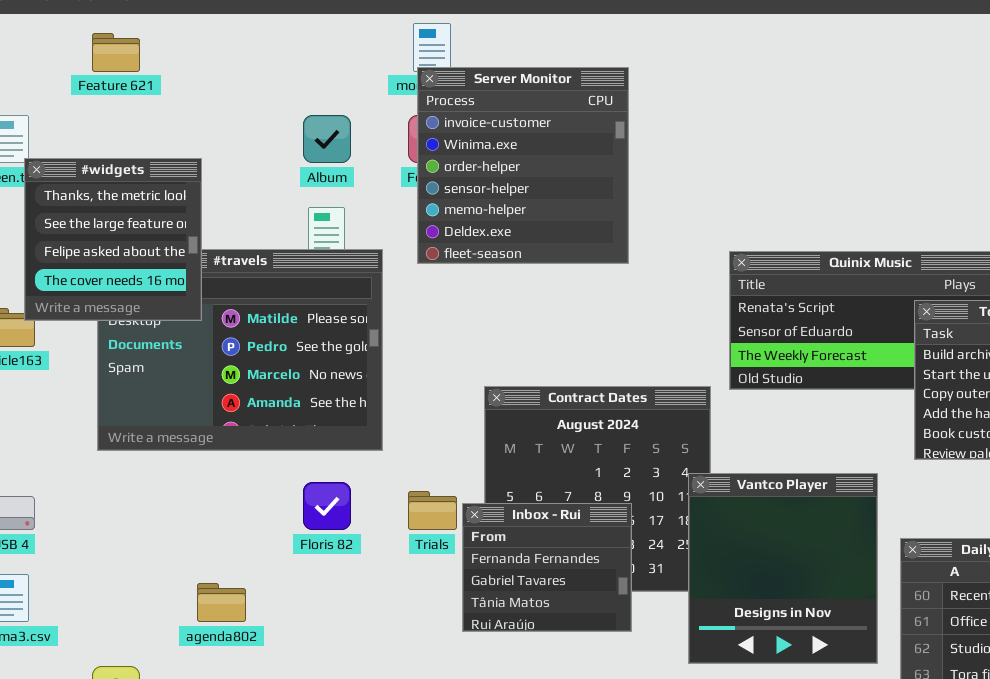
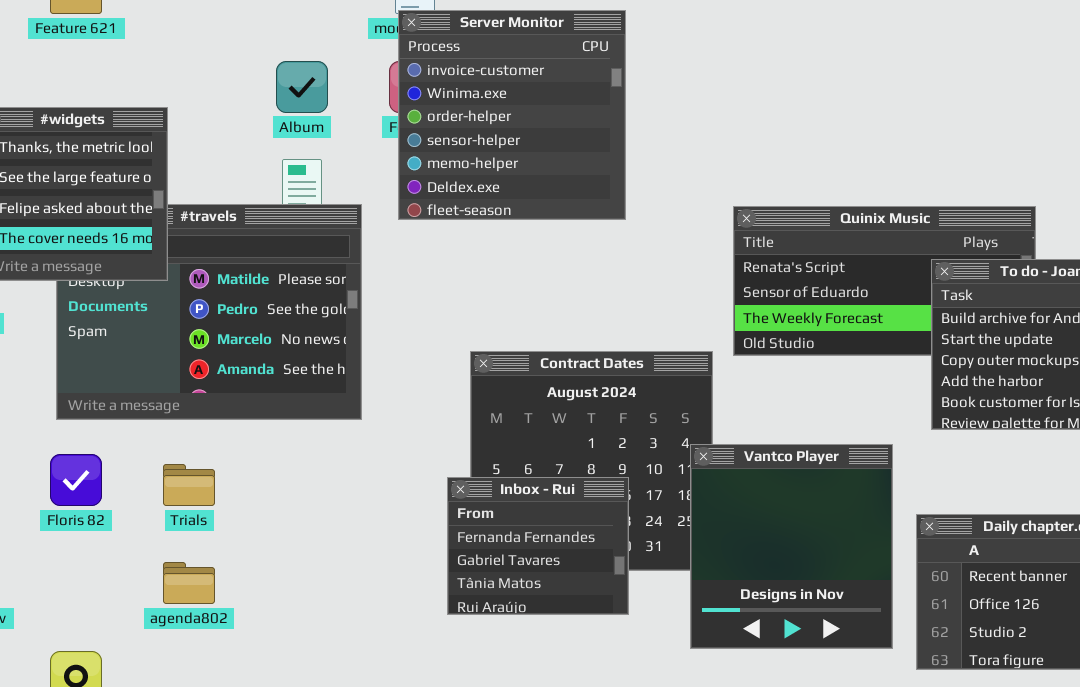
Floris 82: [303,482,351,530] -> [50,454,102,506], moved
Trials: [408,491,457,530] -> [163,464,215,506], moved

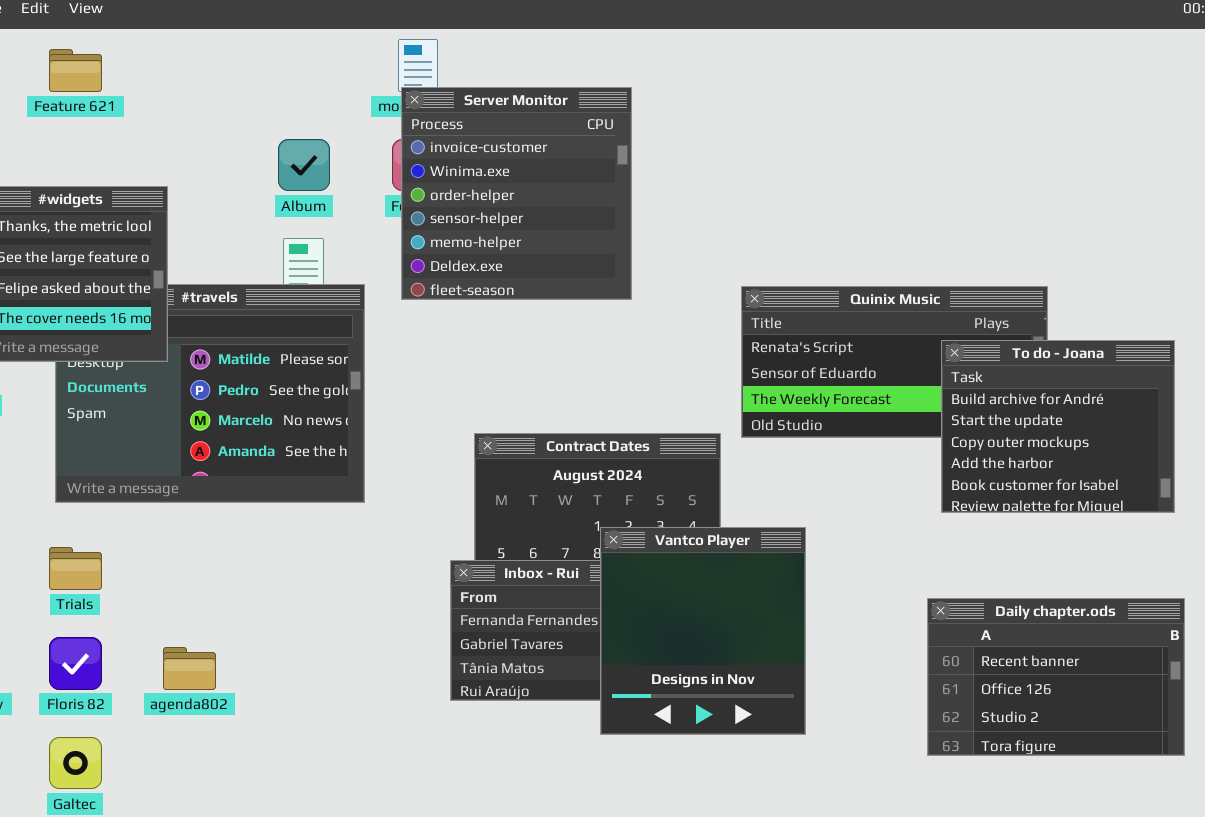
Vantco Player: [690,444,893,649] -> [600,527,806,735], moved
Floris 82: [50,454,102,506] -> [49,637,102,690], moved
Trials: [163,464,215,506] -> [49,547,102,590], moved

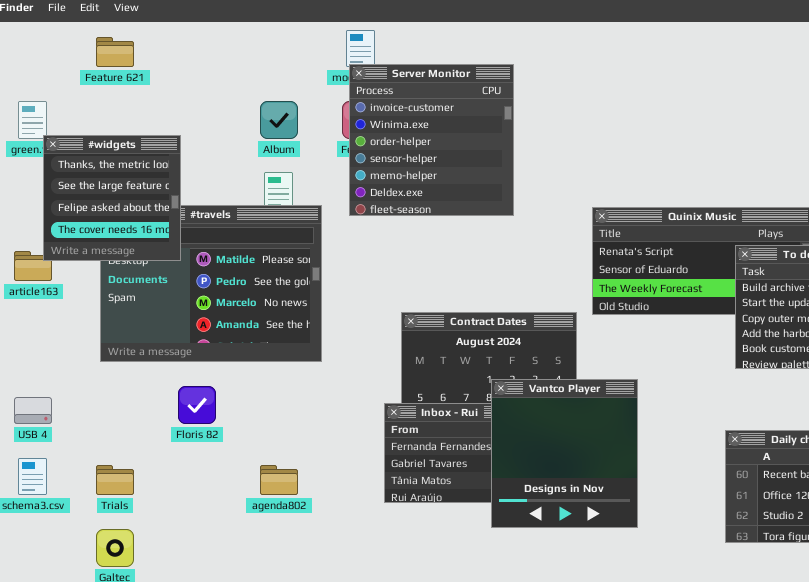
Trials: [49,547,102,590] -> [96,465,134,495], moved
Floris 82: [49,637,102,690] -> [178,386,216,424], moved
agenda802: [163,647,216,690] -> [260,465,298,495], moved

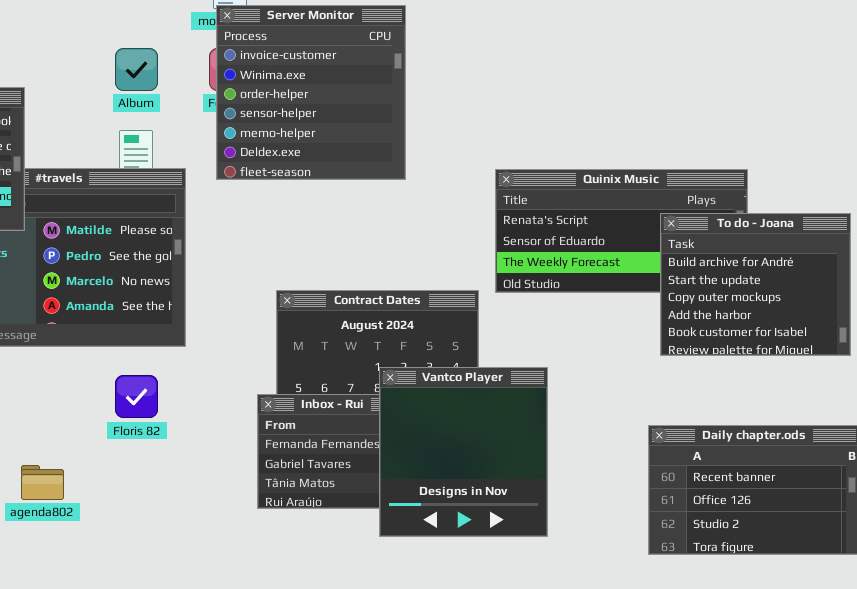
Floris 82: [178,386,216,424] -> [115,375,158,418], moved
agenda802: [260,465,298,495] -> [21,465,64,500], moved

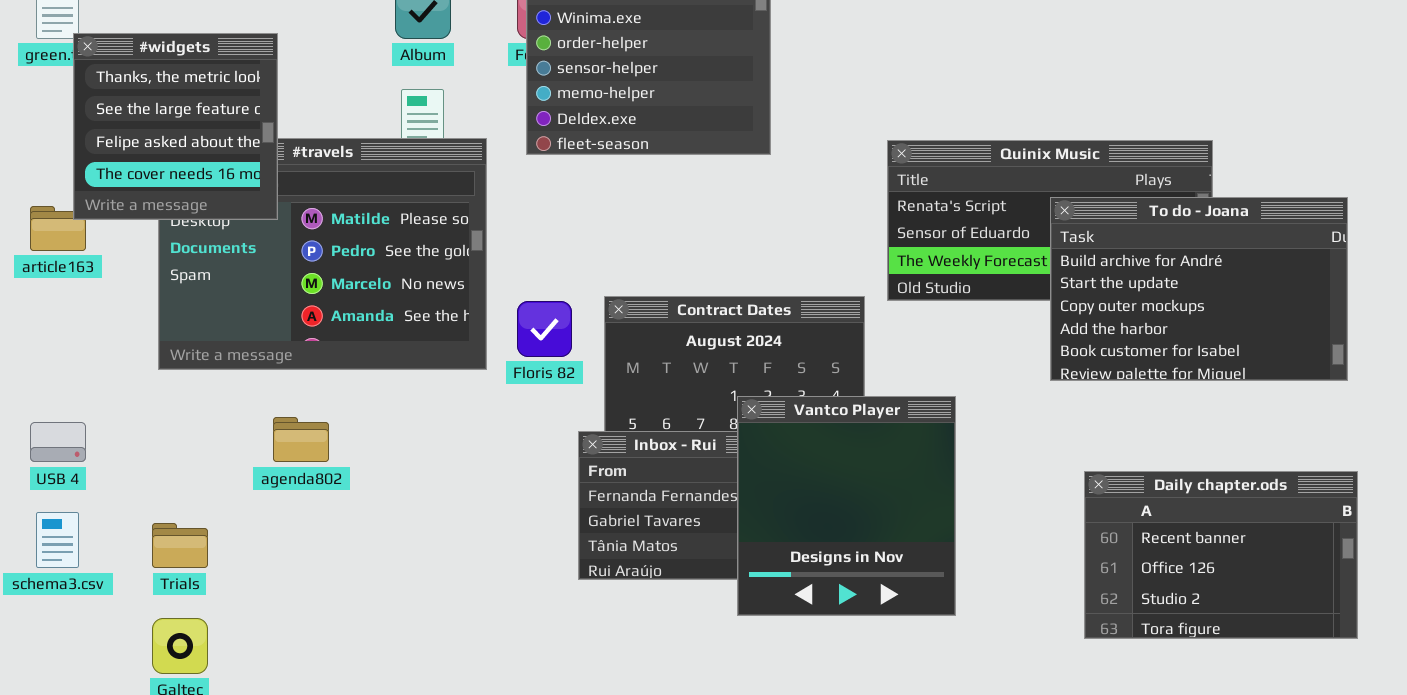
To do - Joana: [660,213,851,356] -> [1050,197,1348,381], resized
Floris 82: [115,375,158,418] -> [517,301,572,357], moved
agenda802: [21,465,64,500] -> [273,417,329,462], moved

